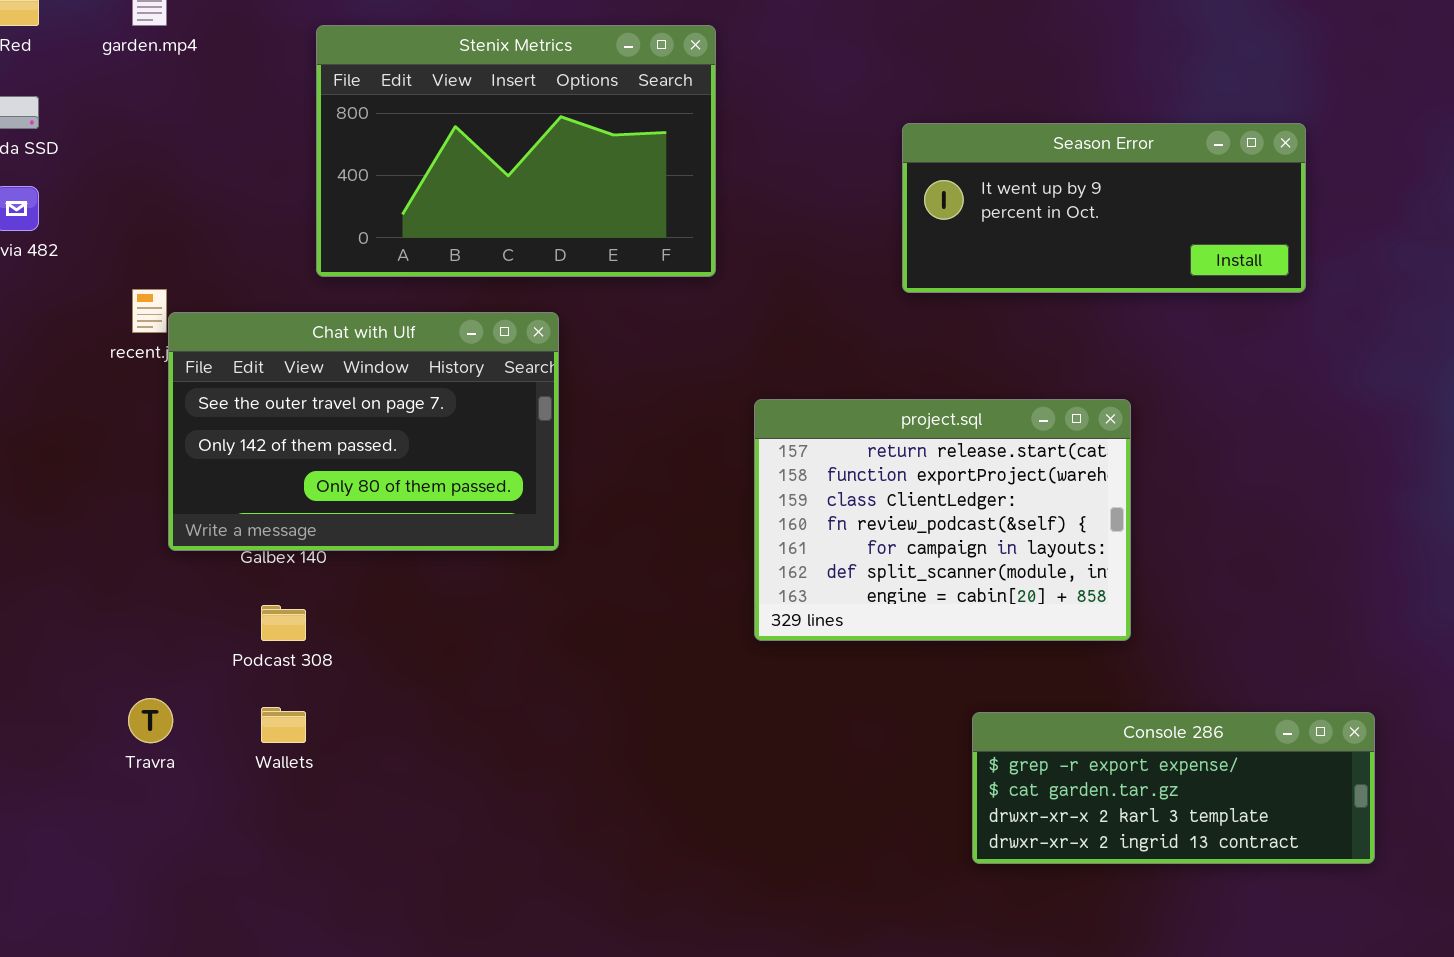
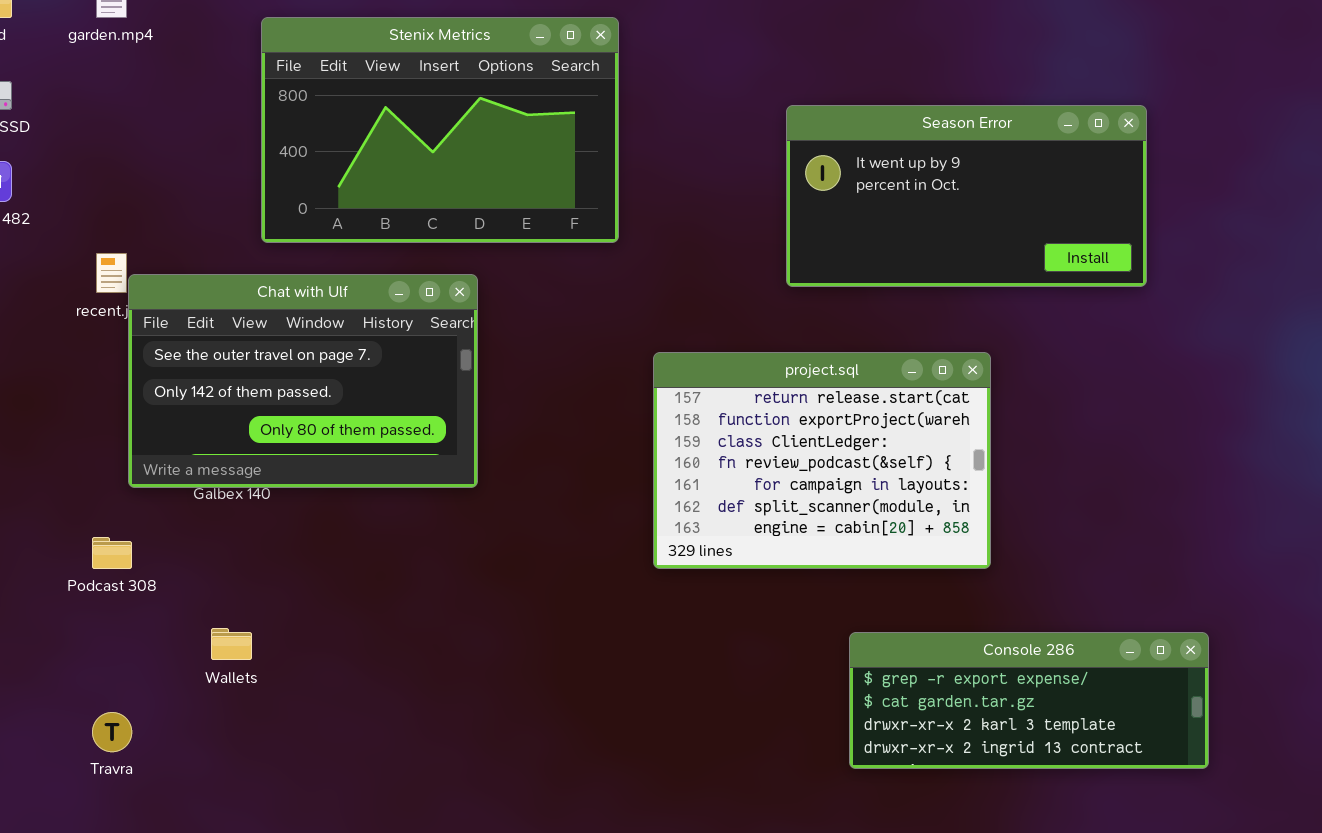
Season Error: [902,123,1306,293] -> [786,105,1147,287], resized
Podcast 308: [261,605,306,641] -> [92,537,132,569], moved
Travra: [128,698,173,743] -> [92,712,132,752], moved

